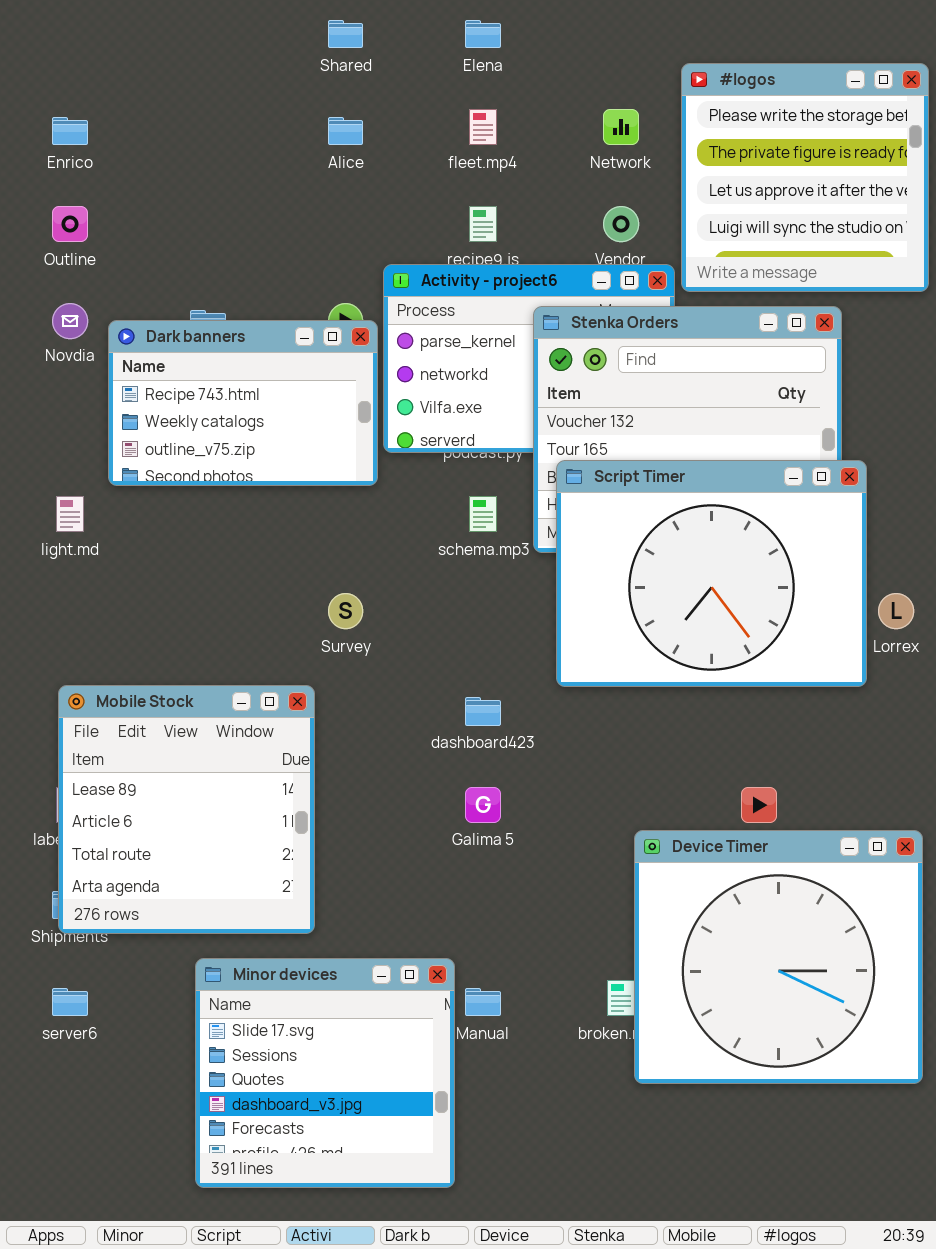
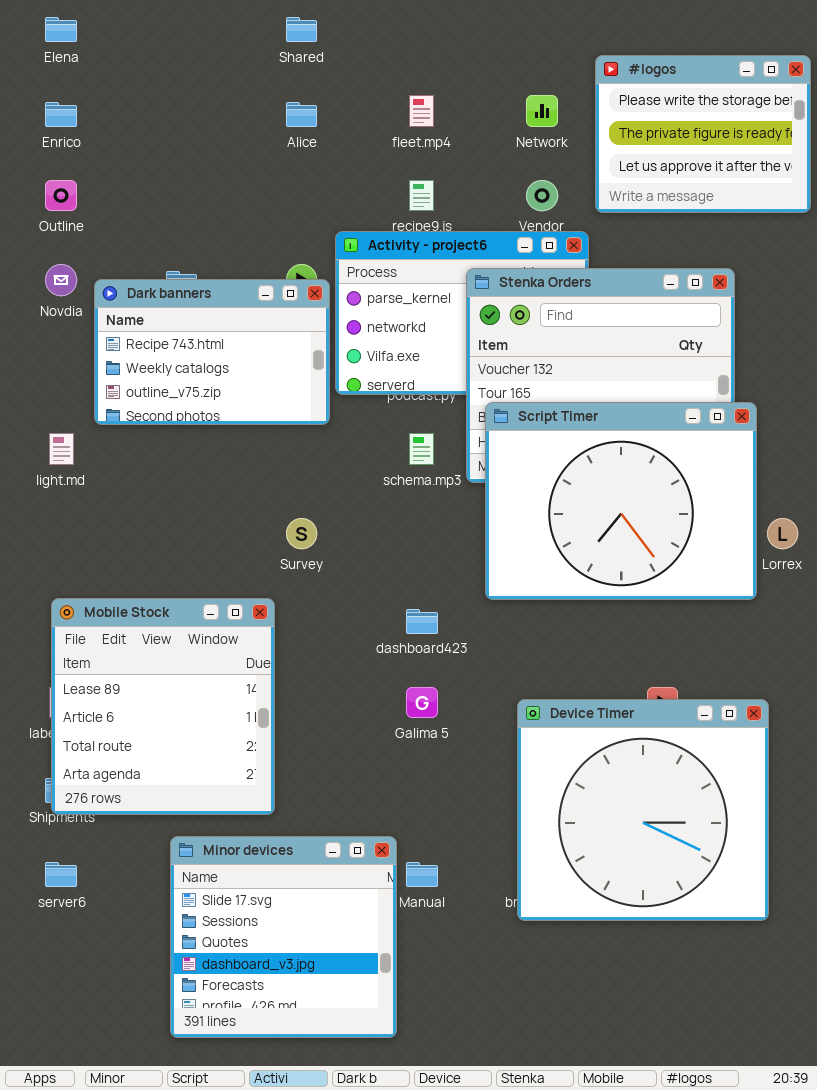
Elena: [465,20,501,48] -> [45,17,77,42], moved
#logos: [681,63,929,292] -> [595,55,811,213], resized
Device Timer: [634,830,923,1084] -> [517,699,769,921], moved

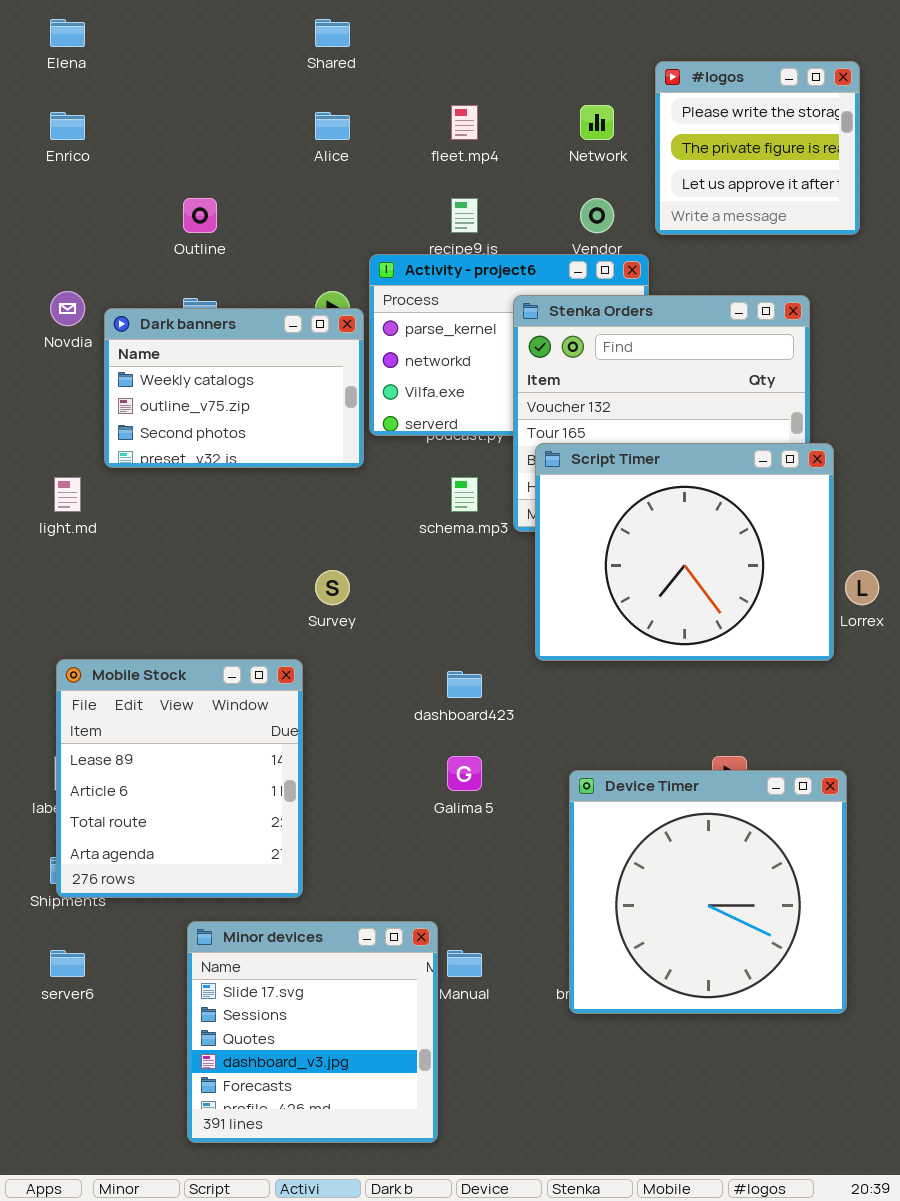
#logos: [595,55,811,213] -> [655,61,860,235], resized
Outline: [45,180,77,211] -> [183,198,217,233], moved
Dark banners: [94,279,330,425] -> [104,308,364,468], scrolled down 1 row

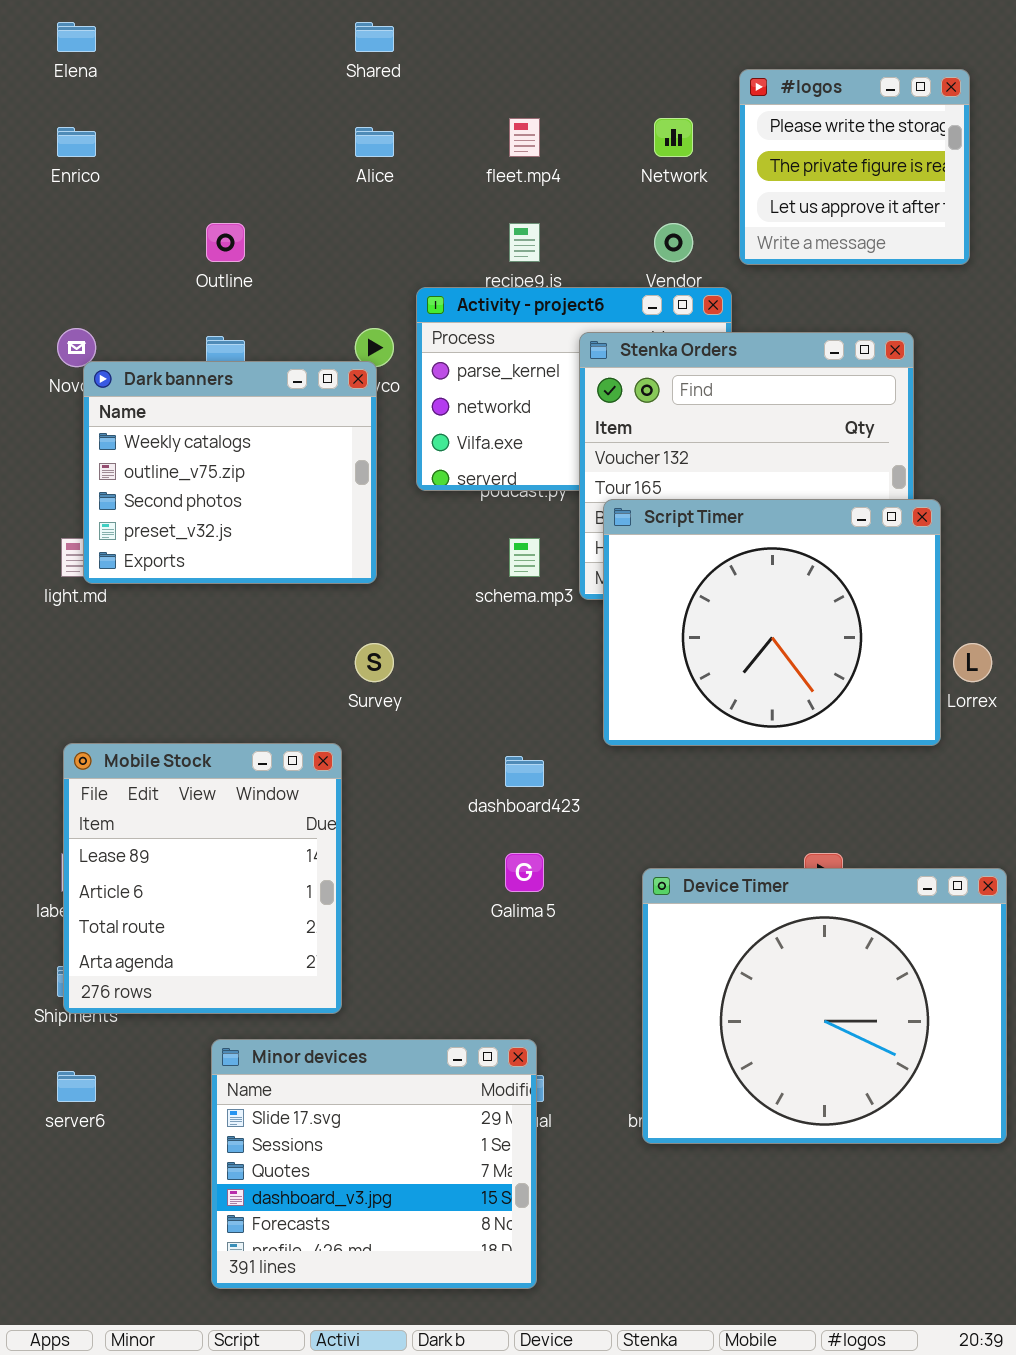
Dark banners: [104,308,364,468] -> [83,361,377,584], moved, resized
Device Timer: [569,770,847,1014] -> [642,868,1007,1144], resized
Minor devices: [187,921,438,1143] -> [211,1039,537,1289], resized

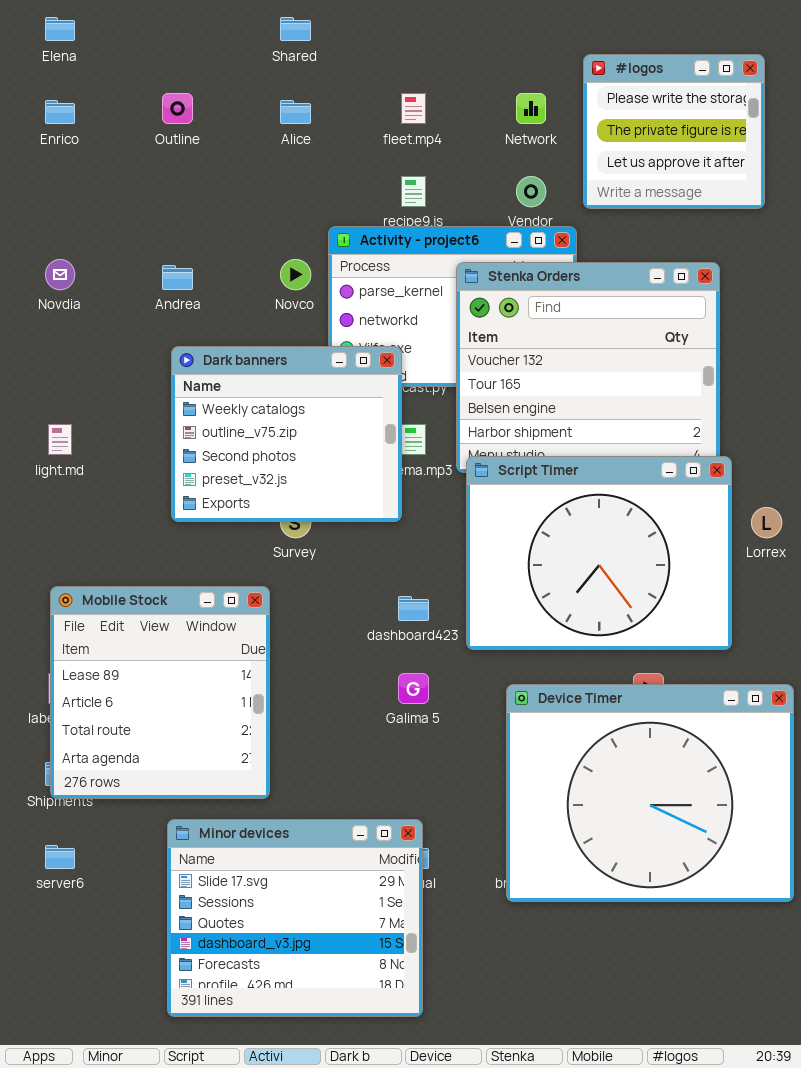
Outline: [206,223,245,262] -> [162,93,193,124], moved
Dark banners: [83,361,377,584] -> [171,346,402,522], moved
Script Timer: [603,499,941,746] -> [466,456,732,650], moved

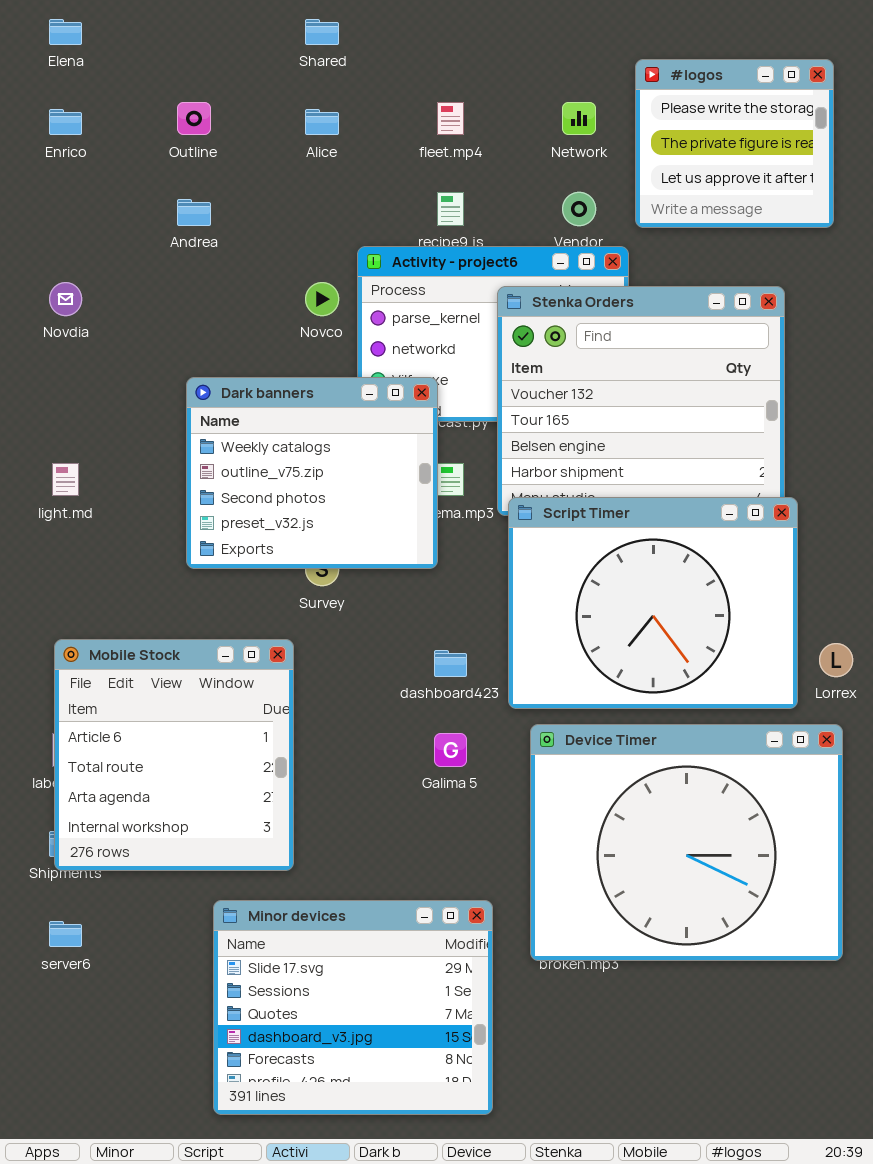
Andrea: [162,265,193,290] -> [177,199,211,226], moved
Lorrex: [751,507,782,538] -> [819,643,853,677], moved
Mobile Stock: [50,586,270,799] -> [54,639,294,871], scrolled down 1 row
Device Timer: [506,684,794,902] -> [530,724,843,961], moved
Minor devices: [167,819,423,1017] -> [213,900,493,1115], moved

